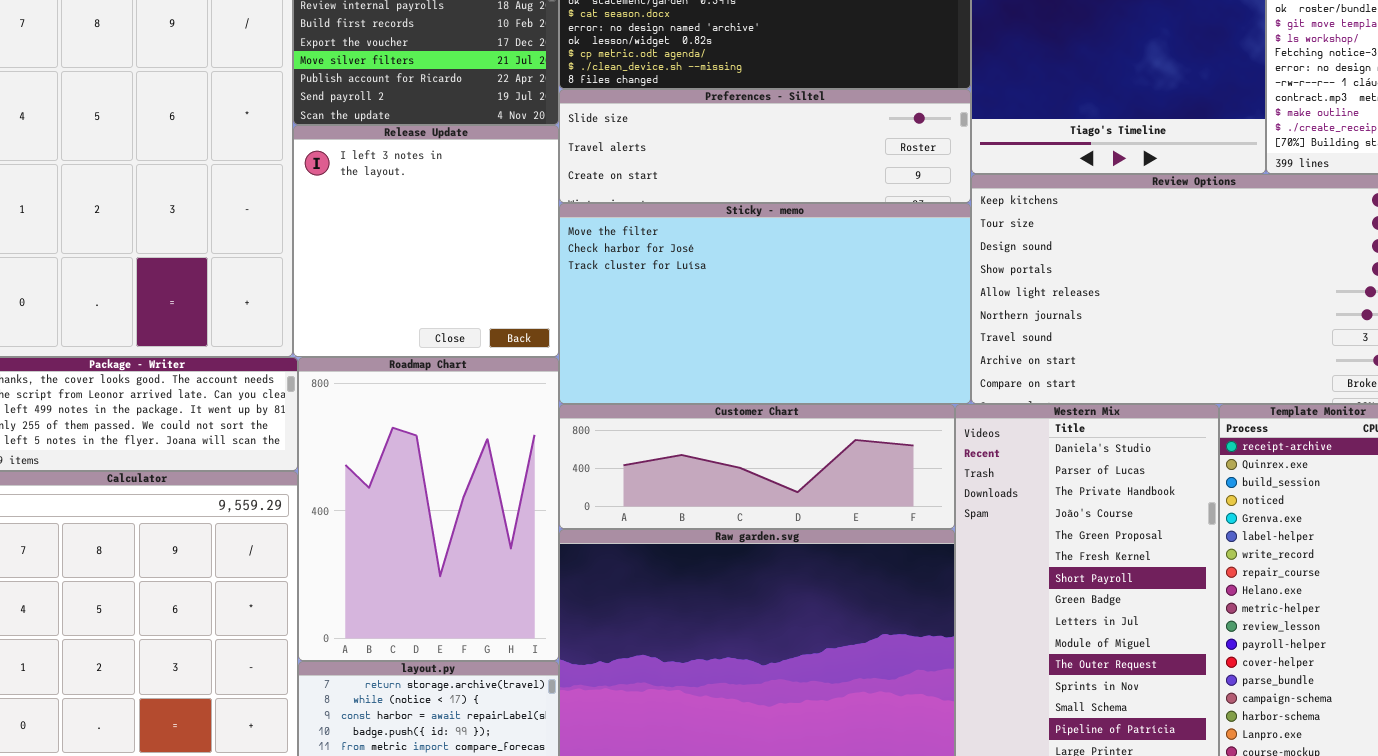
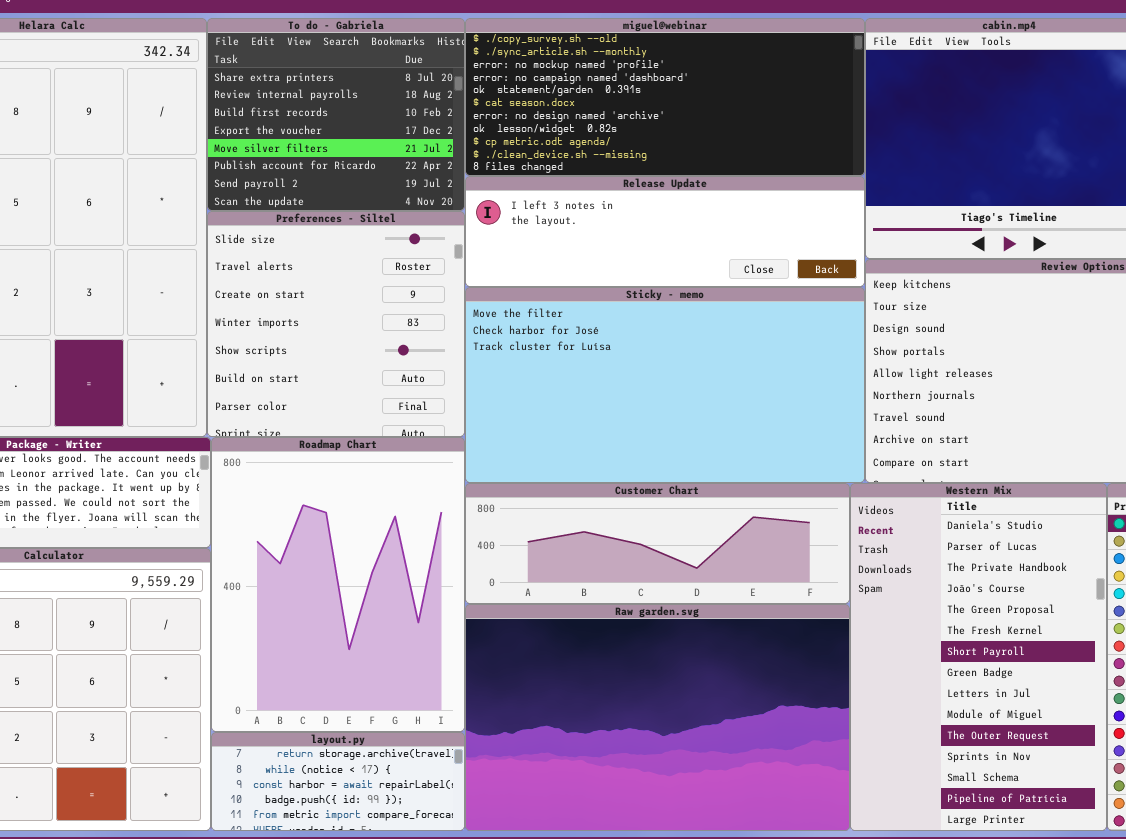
Preferences - Siltel: [559,89,971,203] -> [207,211,465,437], moved, resized
Release Update: [293,125,559,357] -> [465,176,865,287], moved, resized

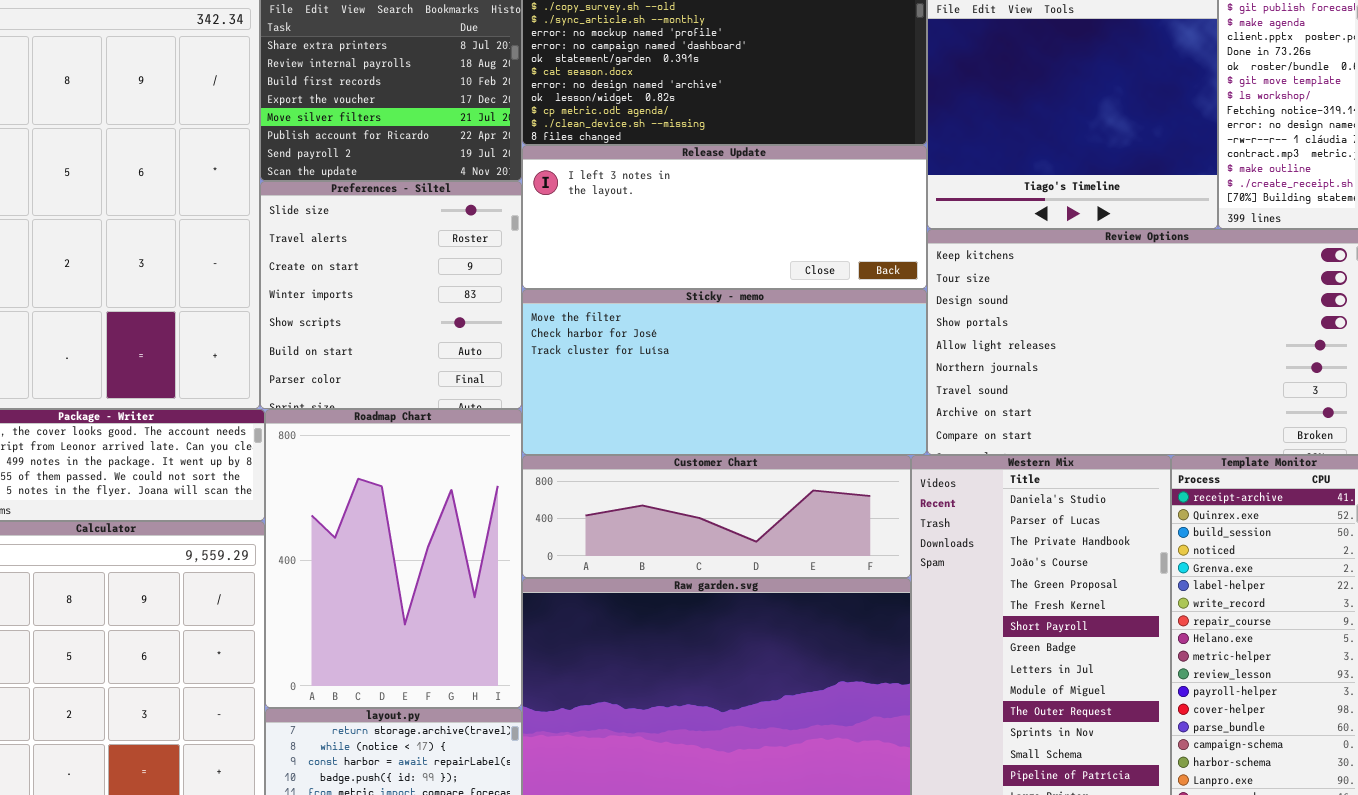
Release Update: [465,176,865,287] -> [522,145,927,289], resized
Sticky - memo: [465,287,865,483] -> [522,289,927,455], resized

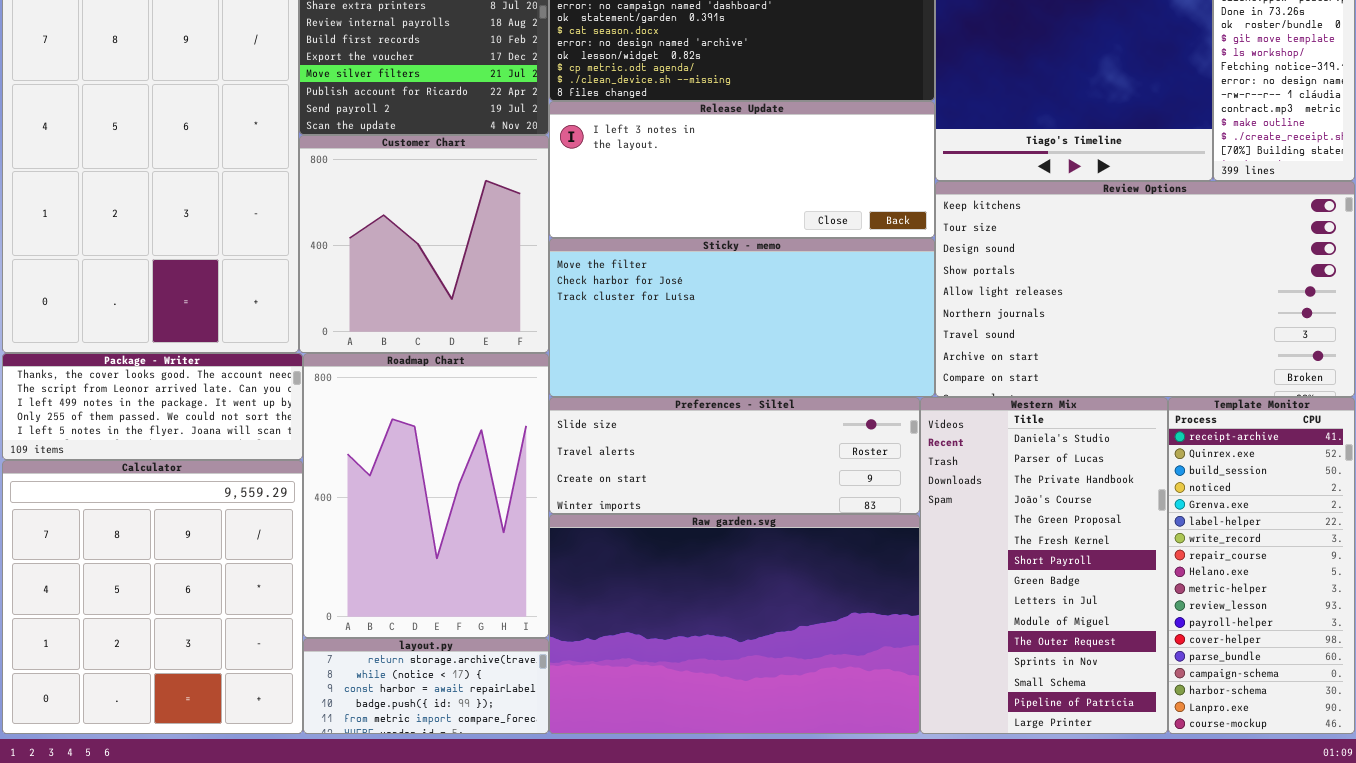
Preferences - Siltel: [260,181,522,409] -> [549,397,920,514], moved, resized
Customer Chart: [522,455,911,578] -> [299,135,549,353], moved, resized

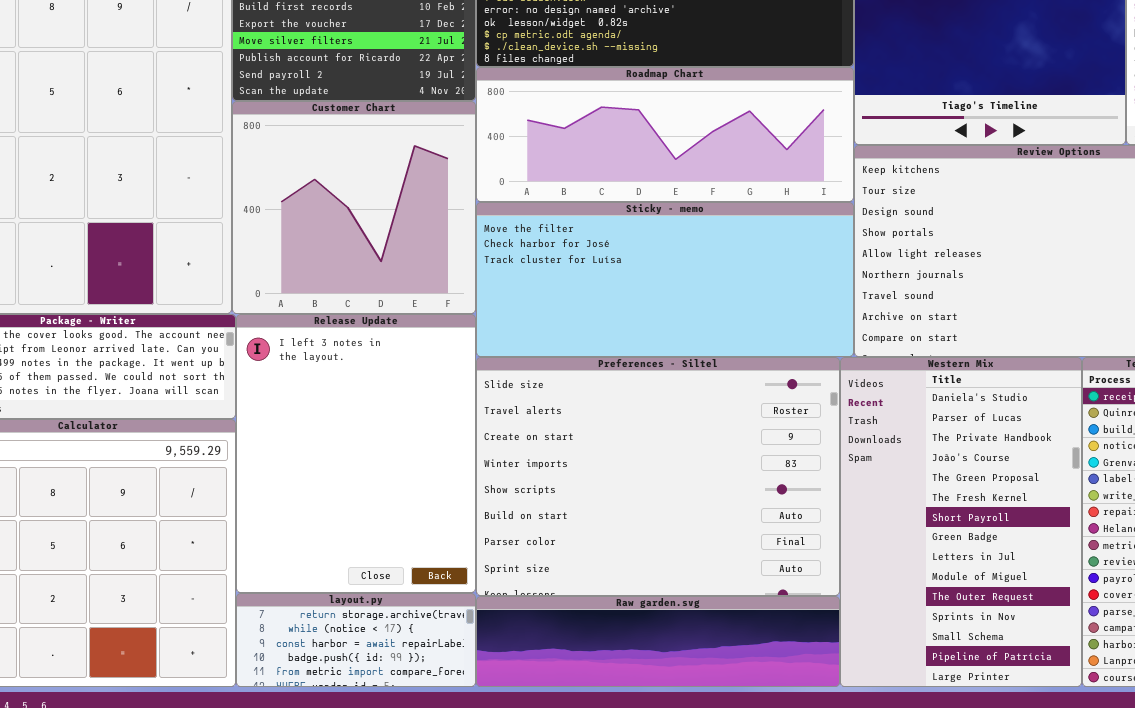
Release Update: [549,101,935,238] -> [236,314,476,593], moved, resized
Roadmap Chart: [303,353,549,638] -> [476,67,854,202], moved, resized
Preferences - Siltel: [549,397,920,514] -> [476,357,840,596], resized
Raw garden.svg: [549,514,920,734] -> [476,596,840,687], resized

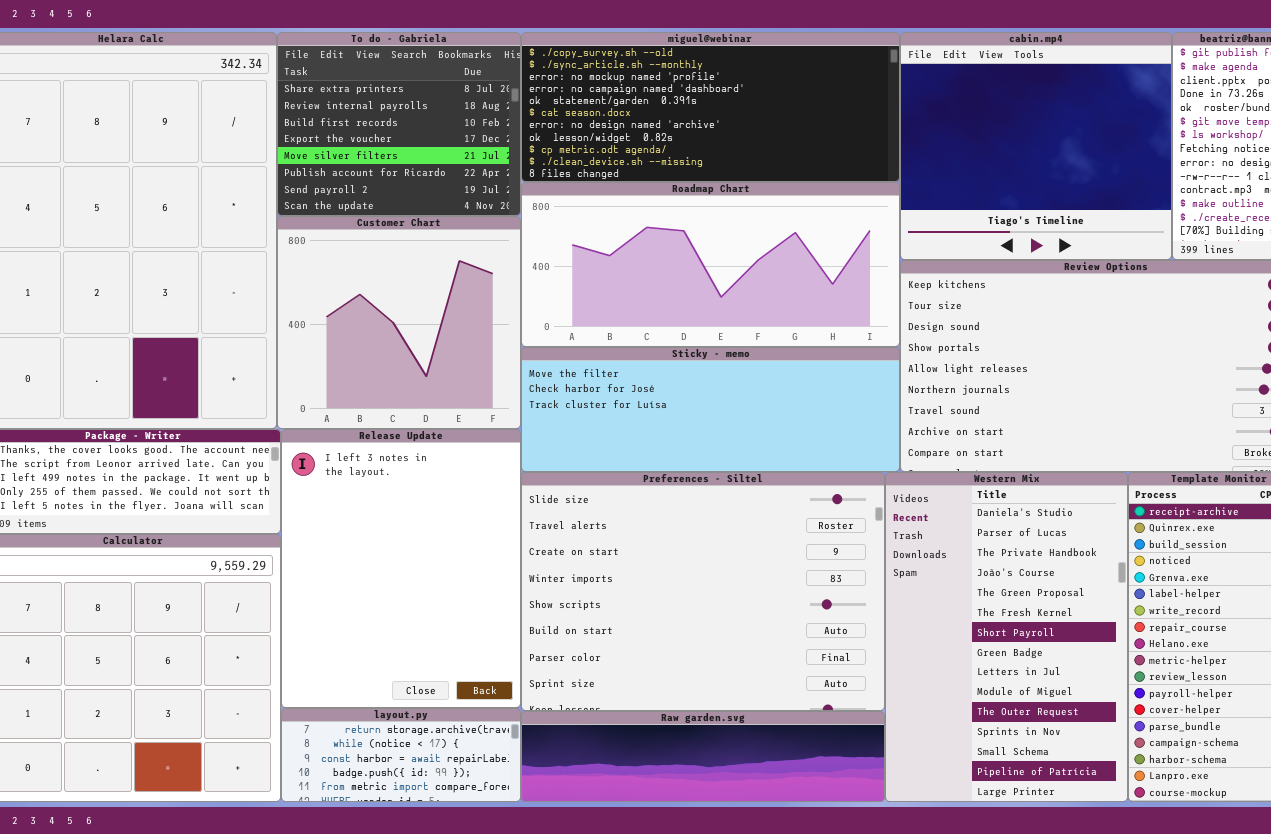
Roadmap Chart: [476,67,854,202] -> [521,182,900,347], resized
Sticky - memo: [476,202,854,357] -> [521,347,900,472], resized

